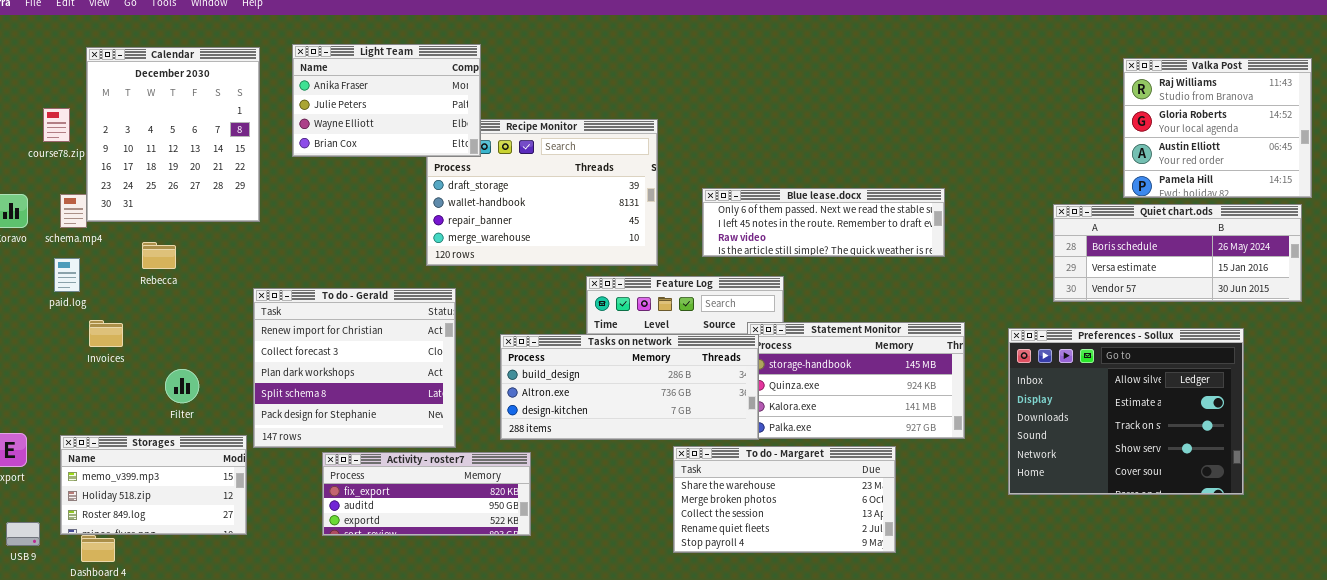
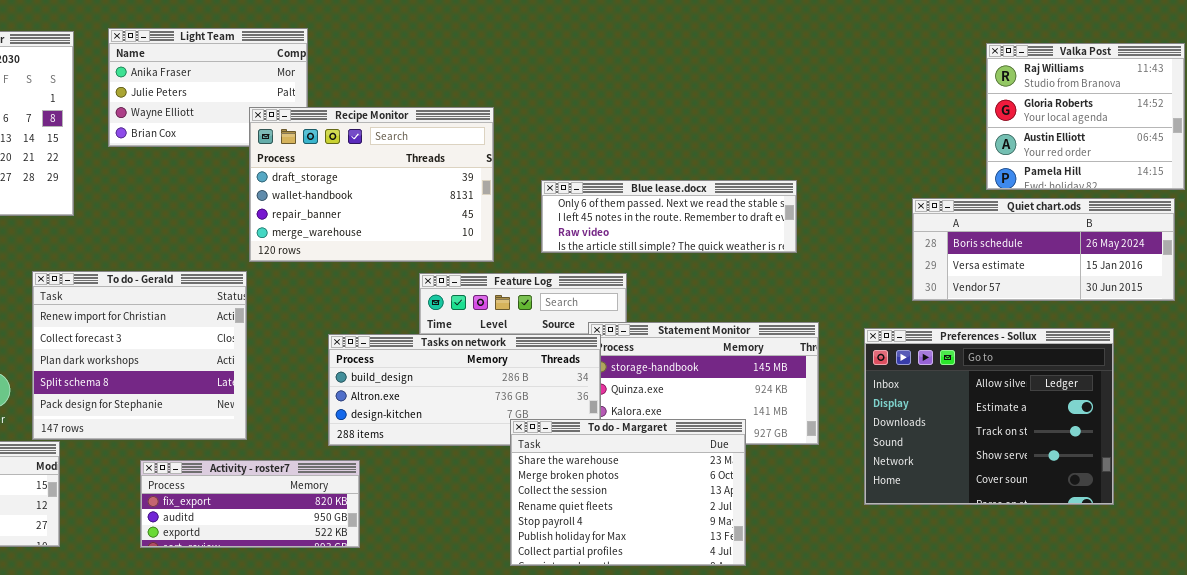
Recipe Monitor: [426,119,658,266] -> [249,107,494,262], raised
To do - Gerald: [253,288,456,448] -> [32,271,247,440], moved
To do - Margaret: [673,446,896,553] -> [510,419,746,566], resized

